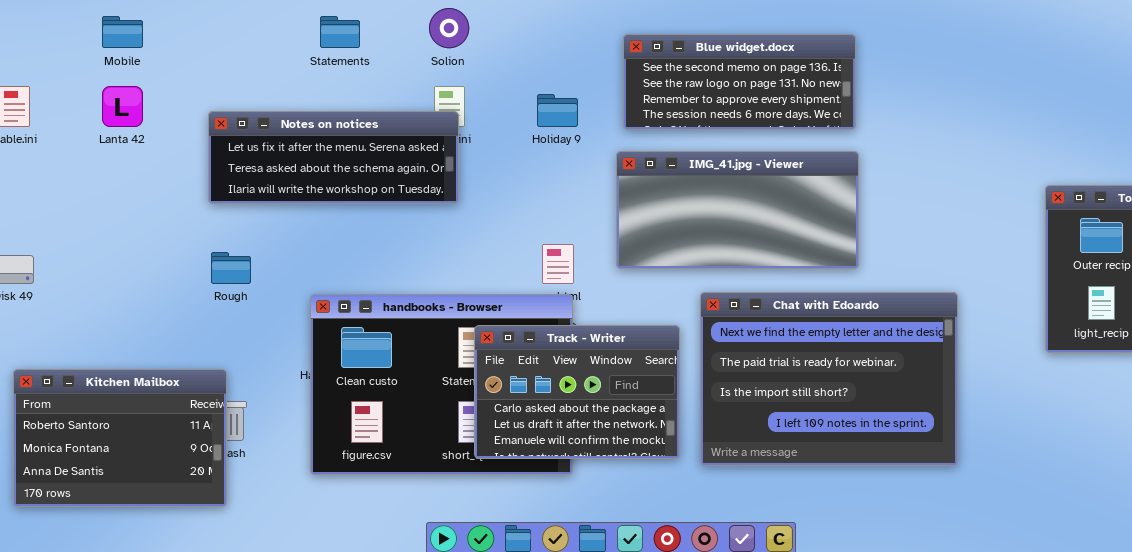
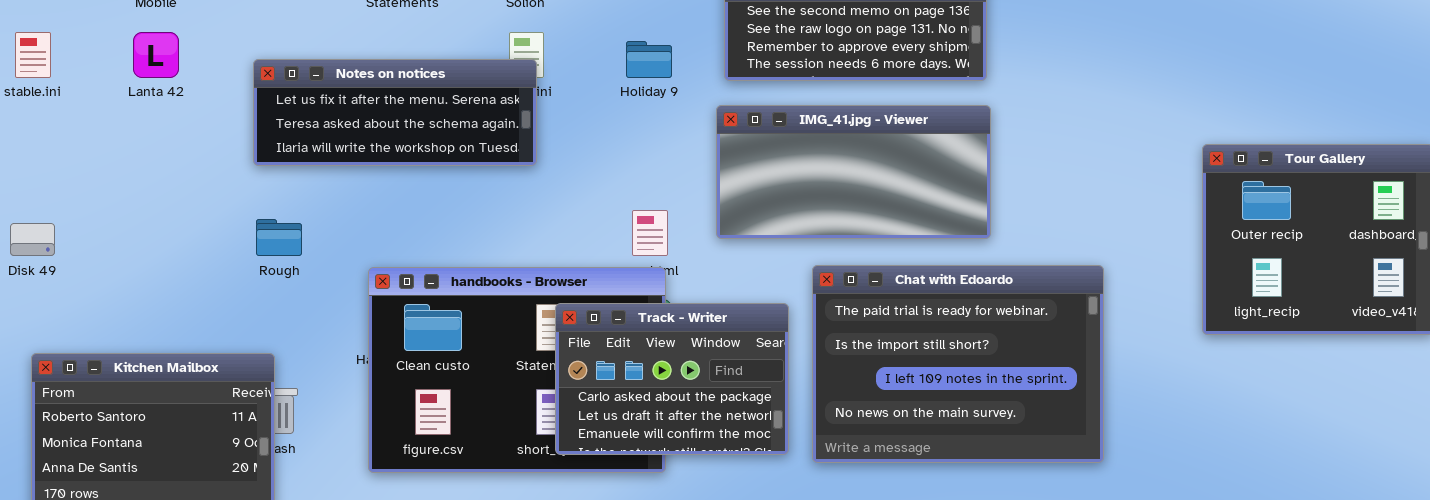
Chat with Edoardo: [700,292,958,466] -> [812,265,1104,463], scrolled down 1 row

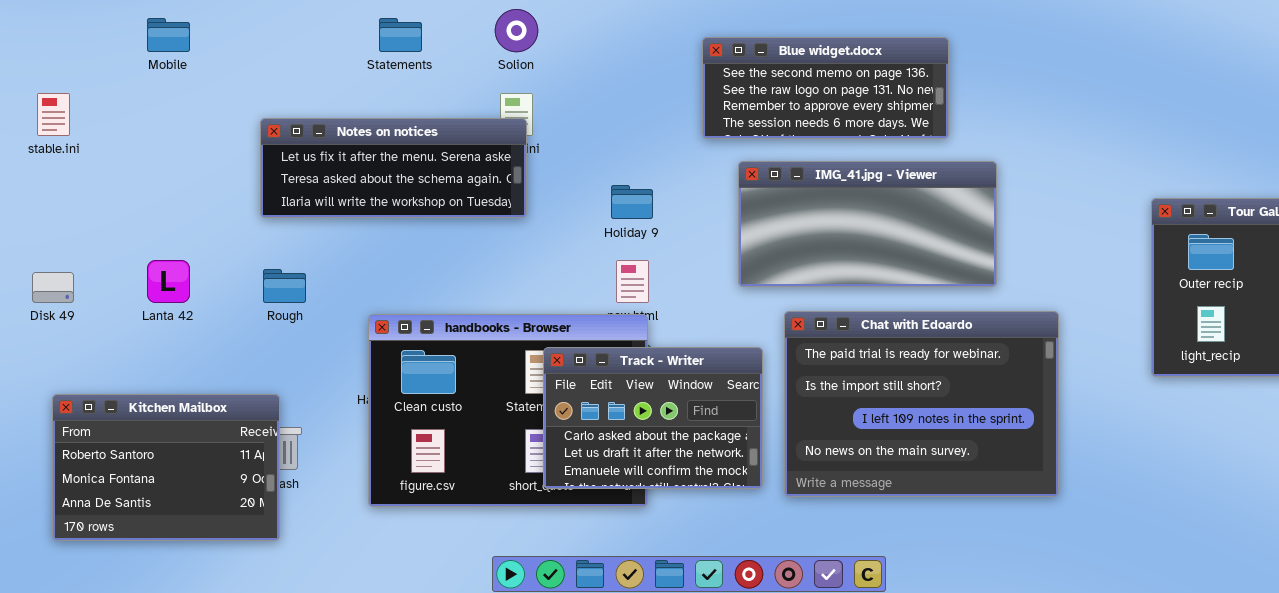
Lanta 42: [133,32,179,78] -> [147,260,190,303], moved
Holiday 9: [626,41,672,78] -> [611,185,653,219], moved
IMG_41.jpg - Viewer: [716,105,991,239] -> [738,161,997,287], moved

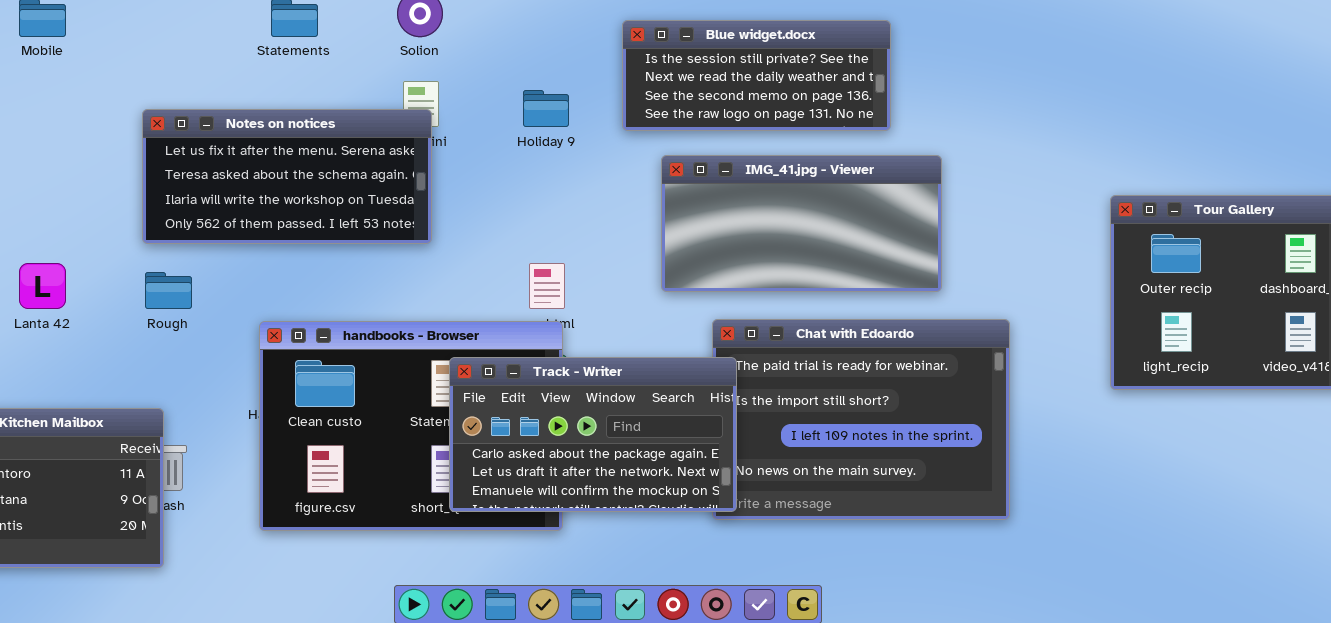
Blue widget.docx: [702,37,949,139] -> [622,20,891,131], scrolled up 2 rows
Notes on notices: [260,118,527,218] -> [142,109,432,244], resized
Holiday 9: [611,185,653,219] -> [523,90,569,127], moved
Track - Writer: [543,347,763,489] -> [449,357,737,512], resized

